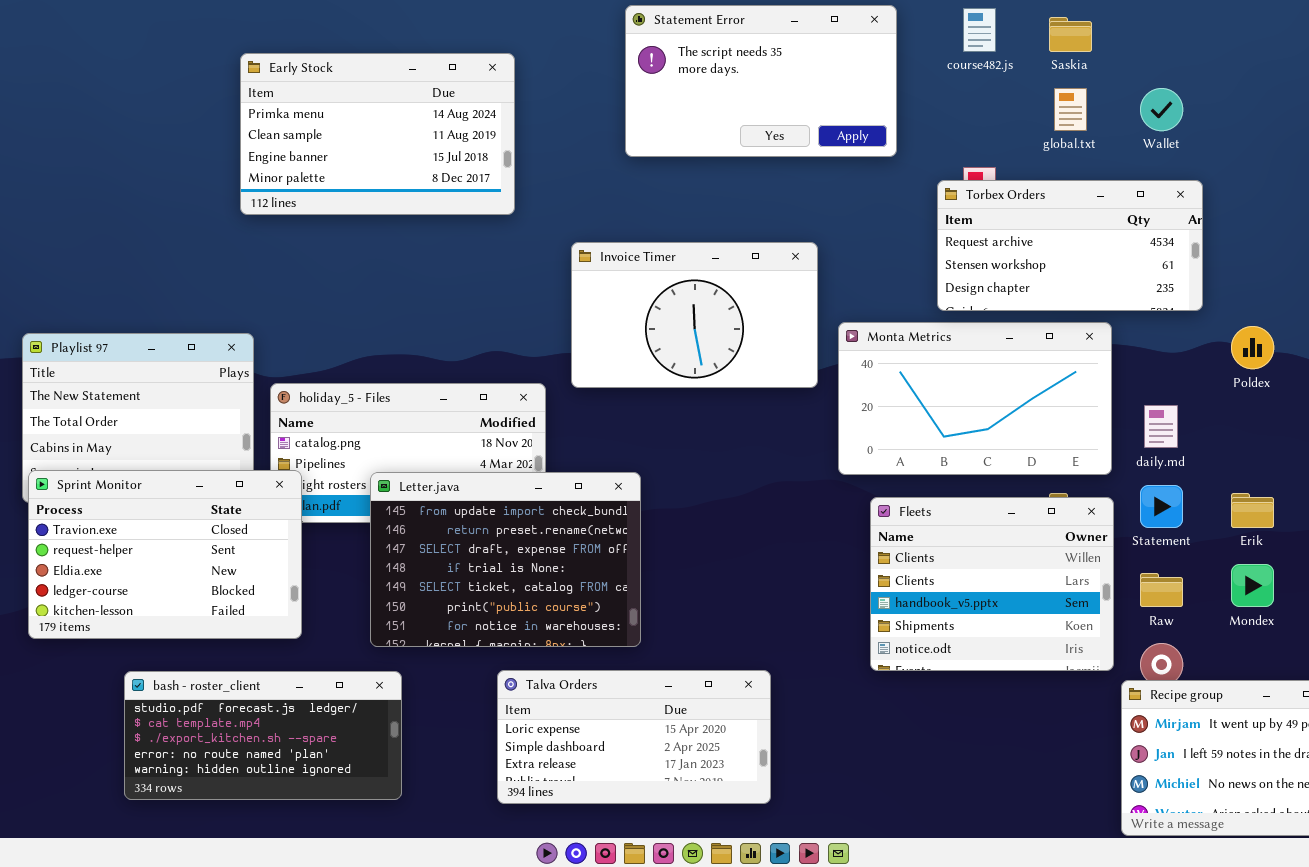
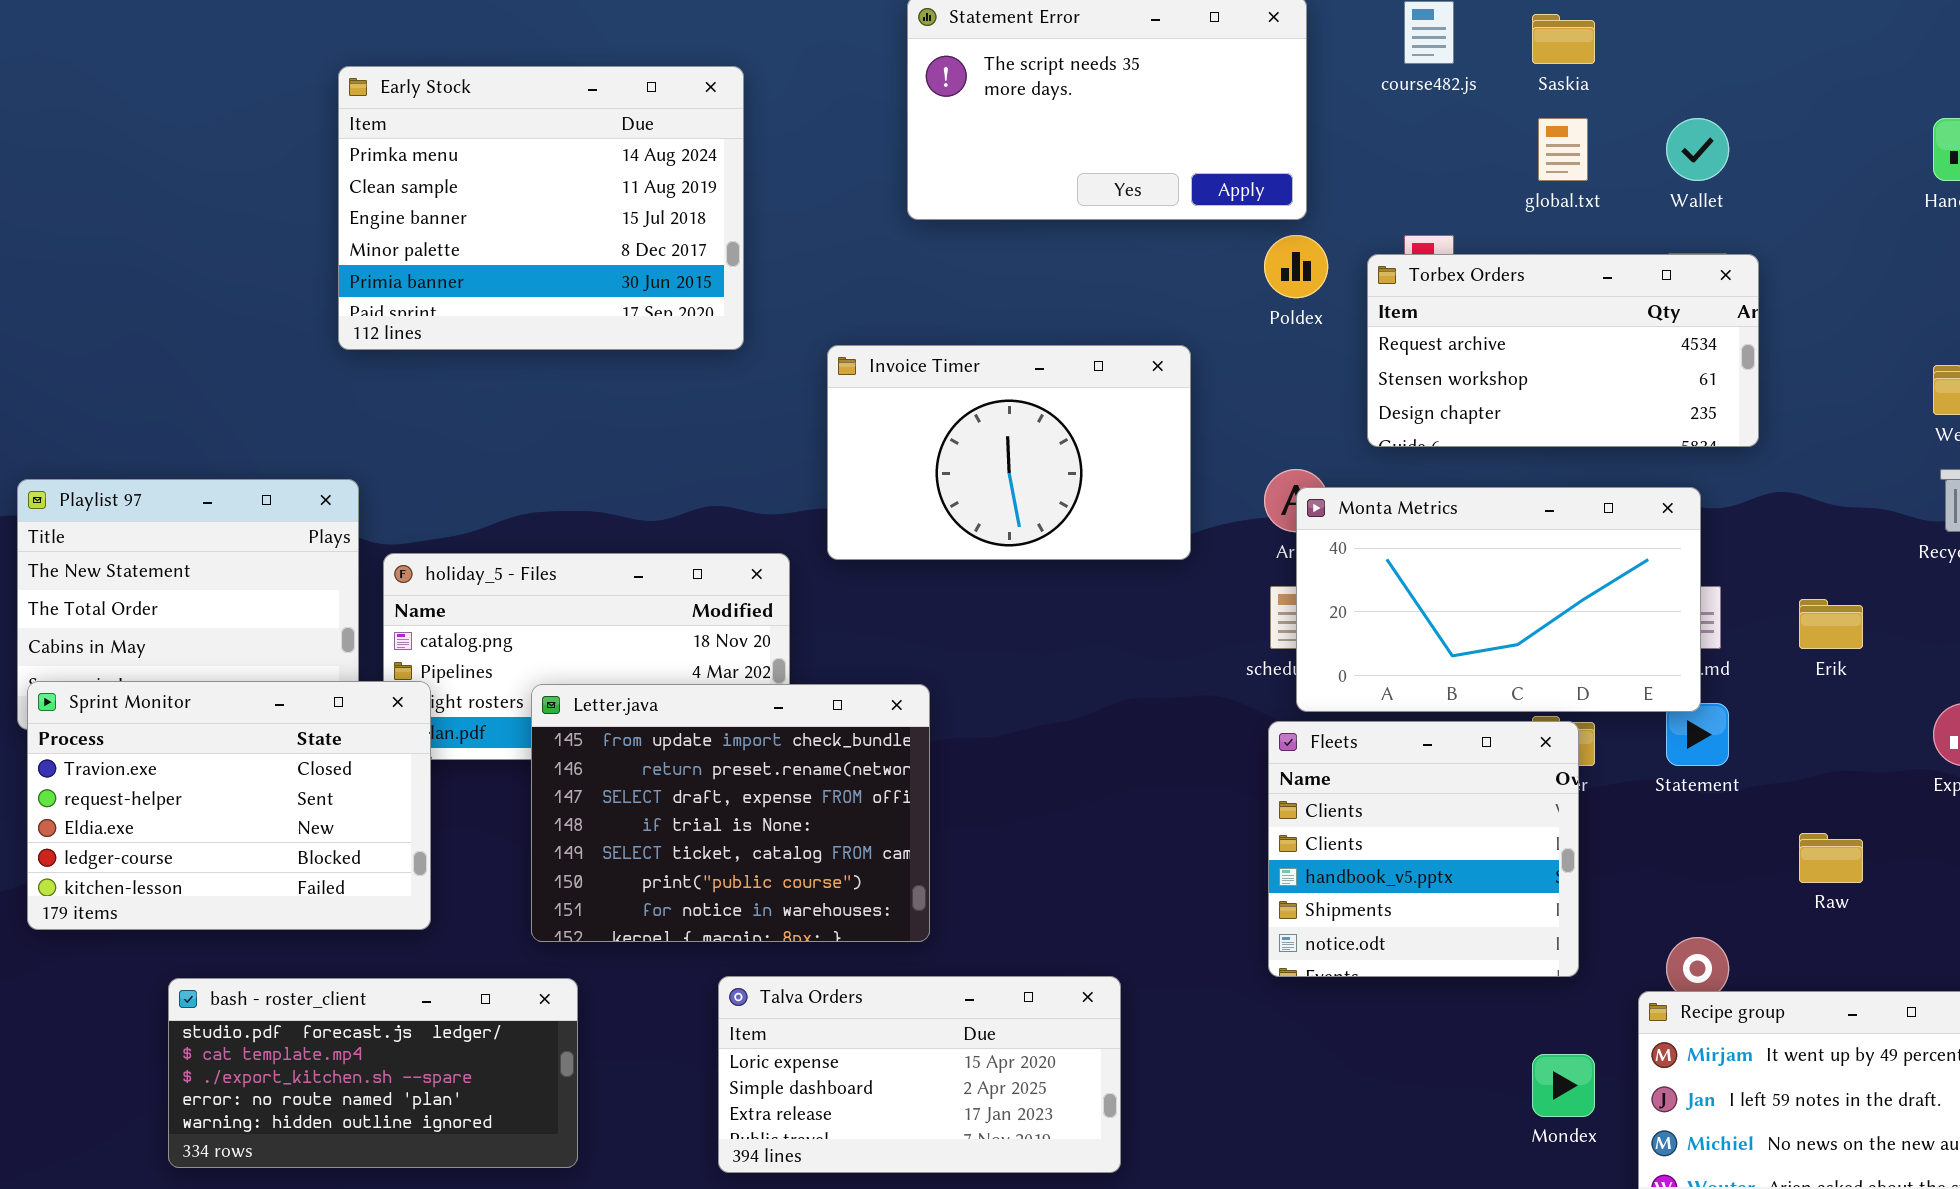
Early Stock: [240,53,515,215] -> [338,66,744,350], resized
Monta Metrics: [838,322,1112,475] -> [1296,487,1701,712], moved
Poldex: [1231,326,1274,369] -> [1264,235,1328,298], moved
Erik: [1231,493,1274,528] -> [1799,599,1863,649], moved
Fleets: [870,497,1114,671] -> [1268,721,1579,977], resized
Mondex: [1231,564,1274,607] -> [1532,1054,1595,1117], moved
Raw: [1140,573,1183,607] -> [1799,833,1863,883], moved

